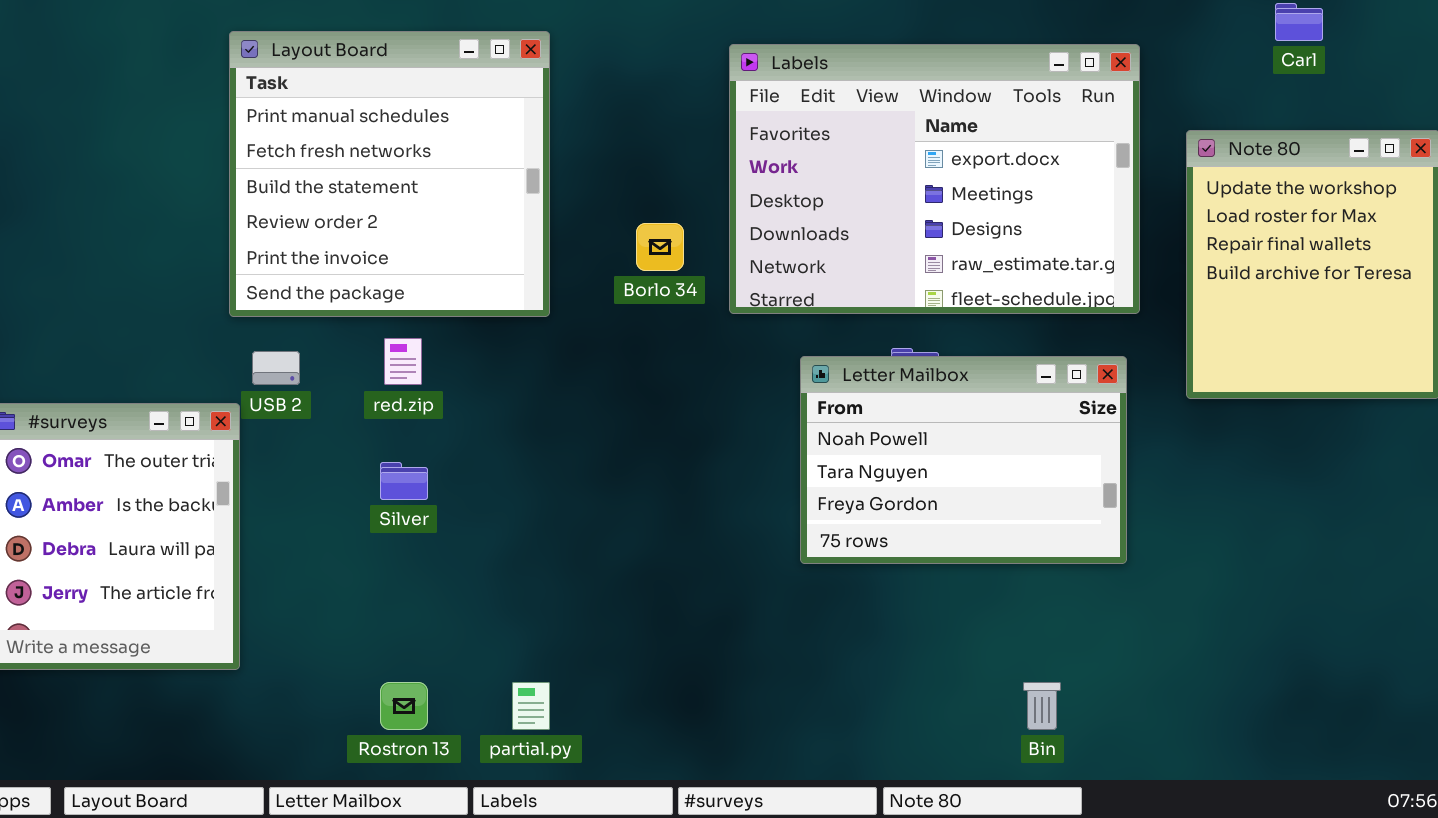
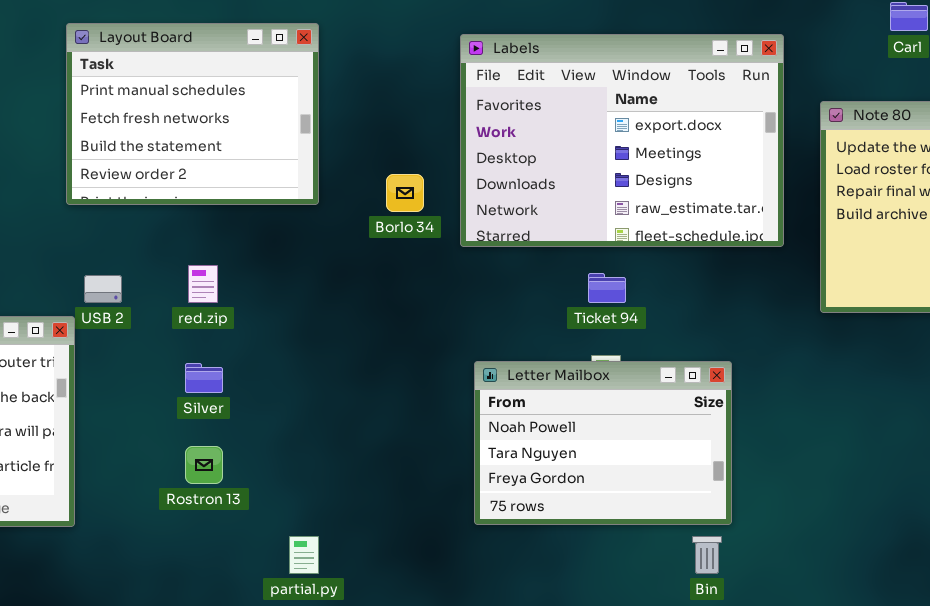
Layout Board: [229,31,550,317] -> [66,23,319,205], resized
Letter Mailbox: [800,356,1127,564] -> [474,361,732,525], moved
Rostron 13: [380,682,428,730] -> [185,446,223,484], moved

